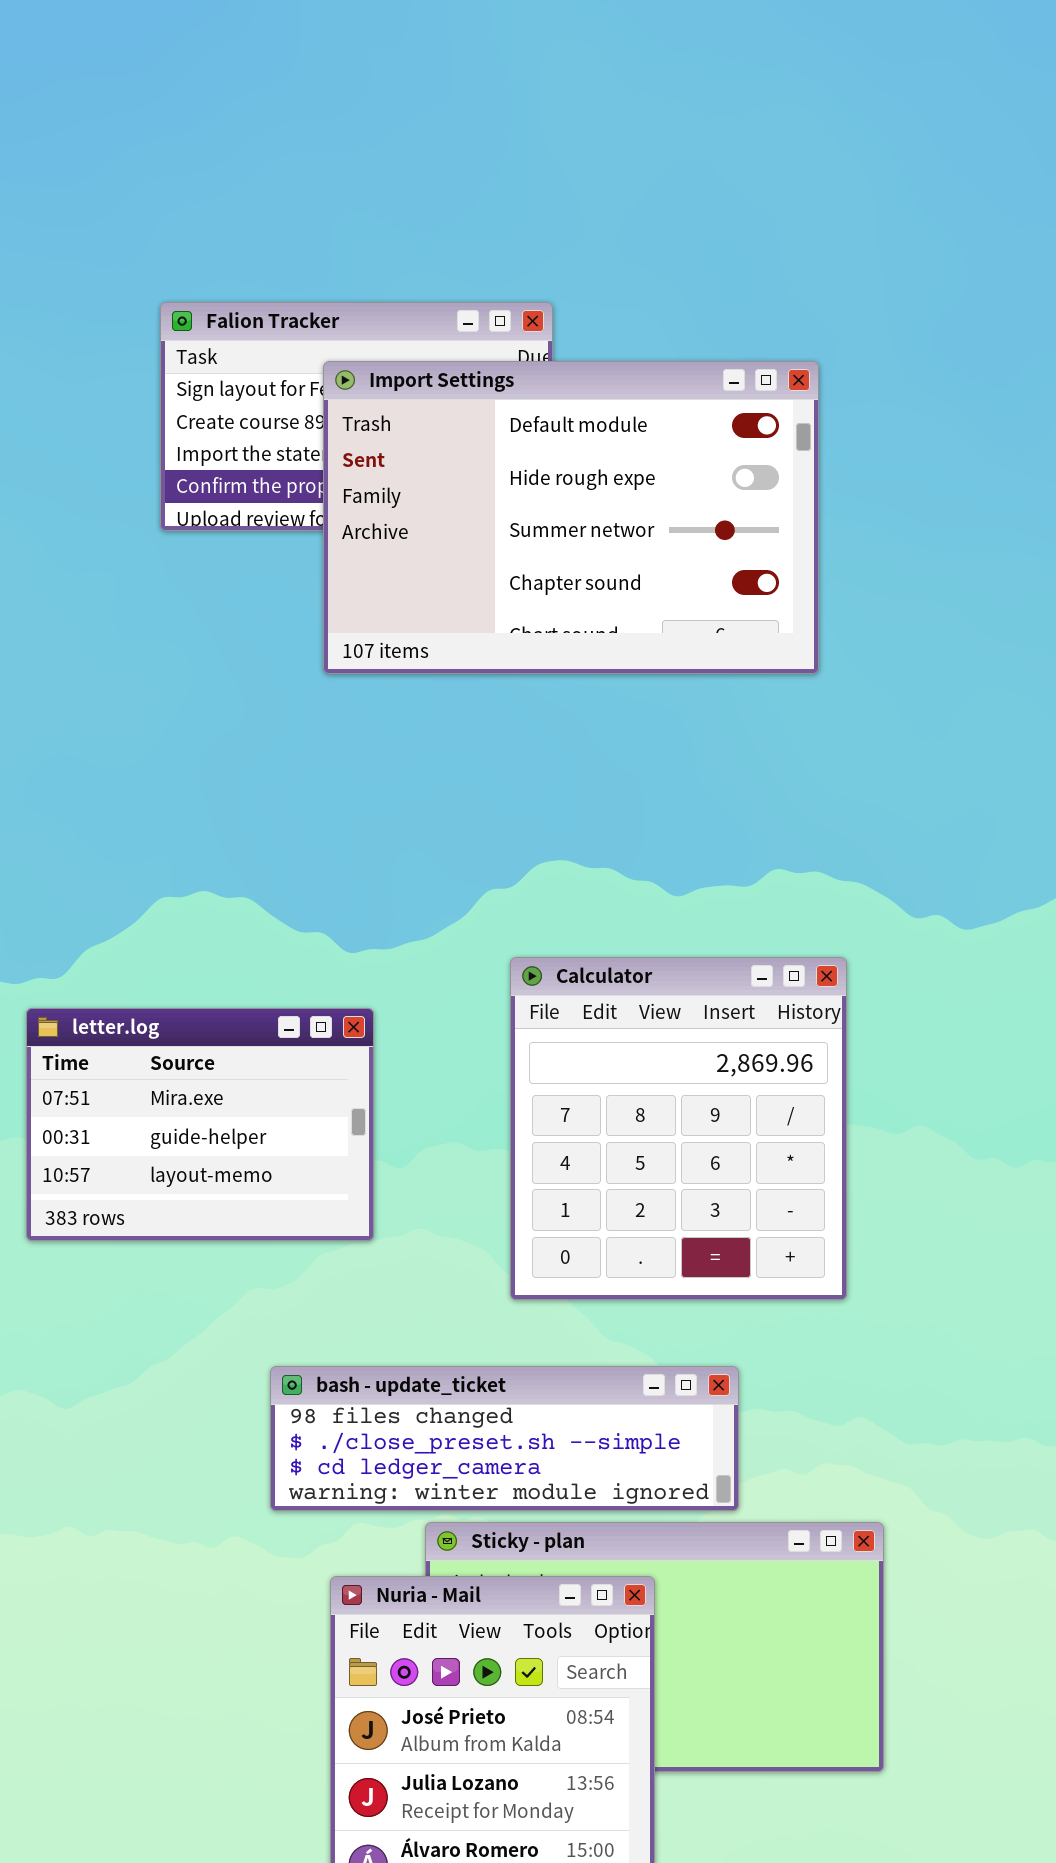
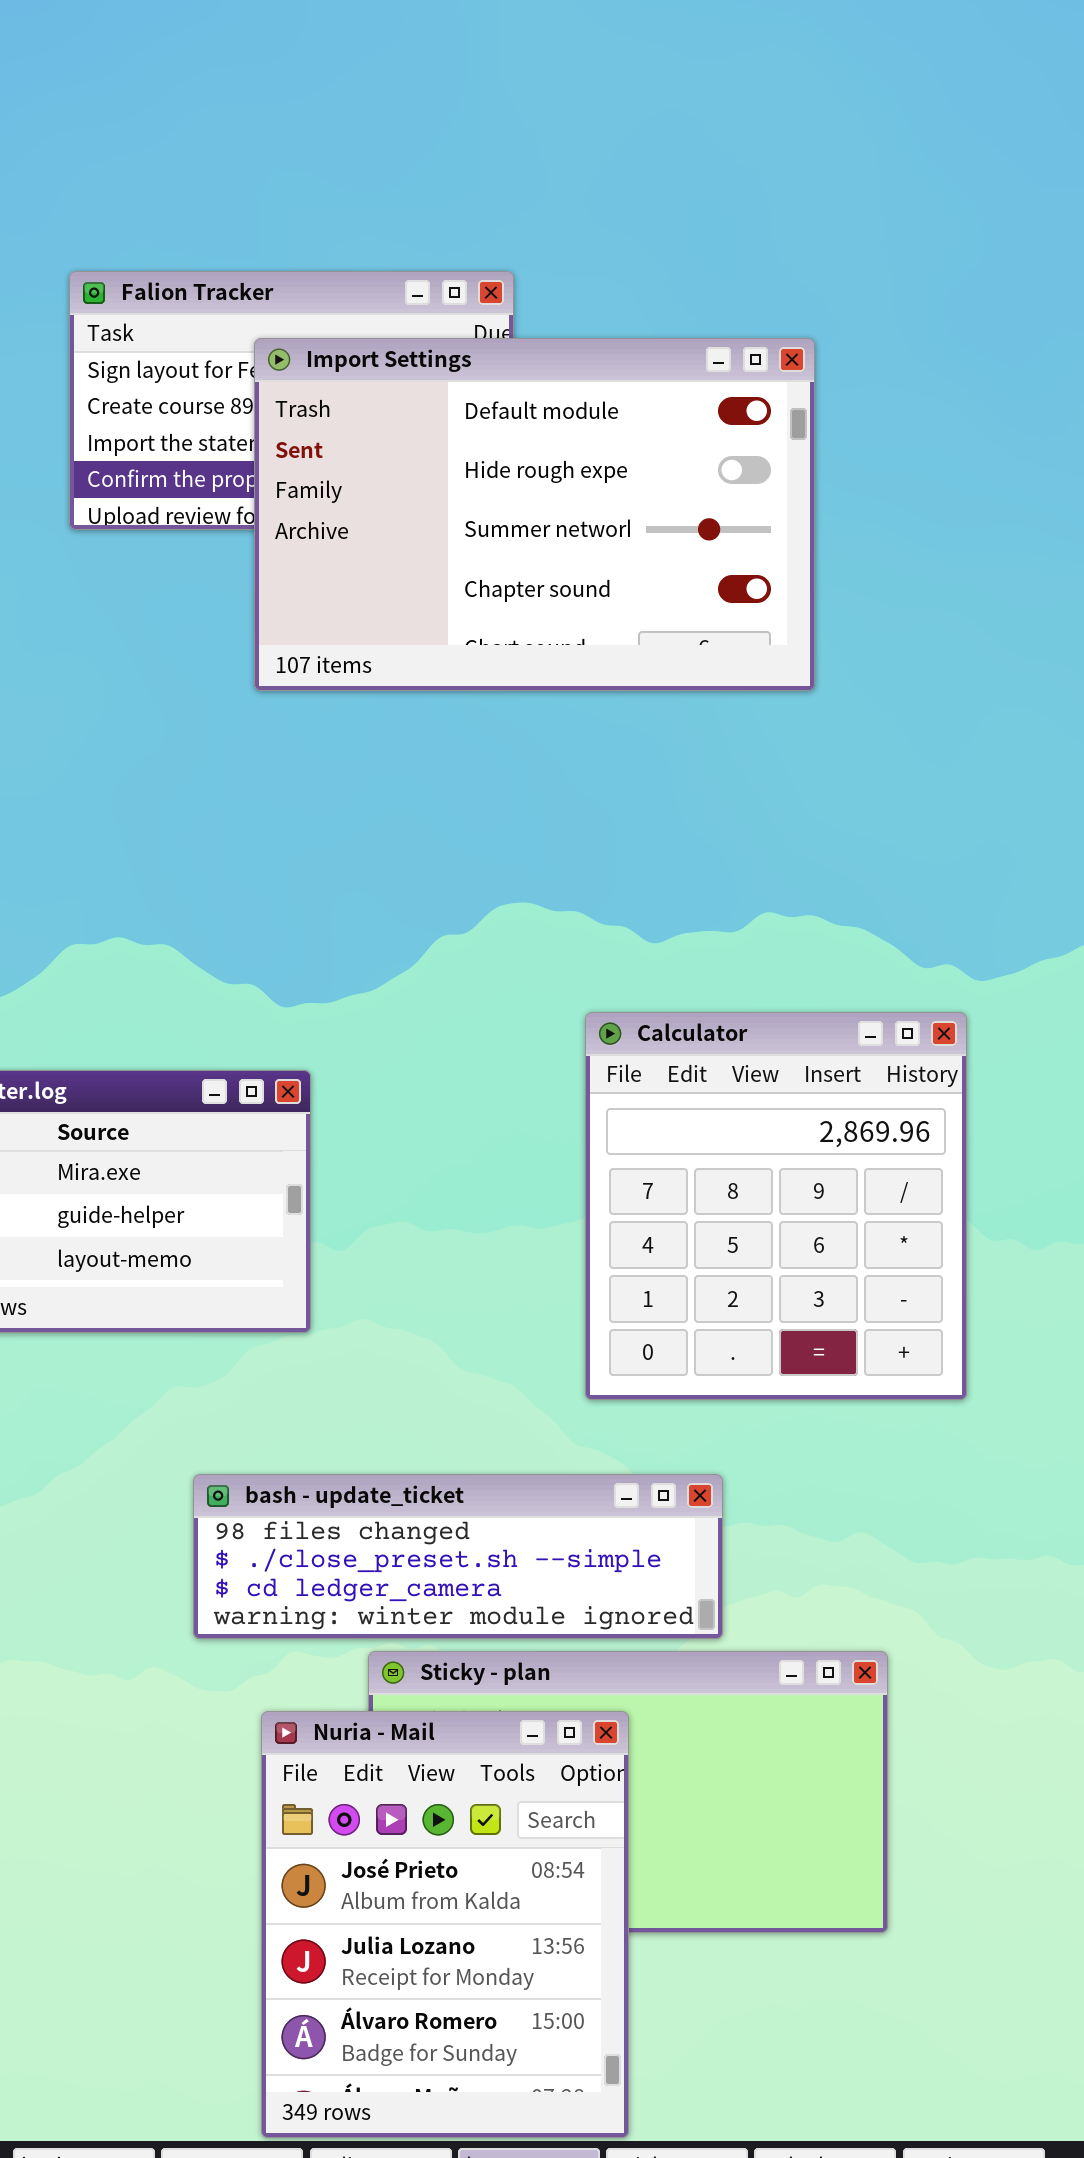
Calculator: [510,957,847,1300] -> [585,1012,967,1400], moved

